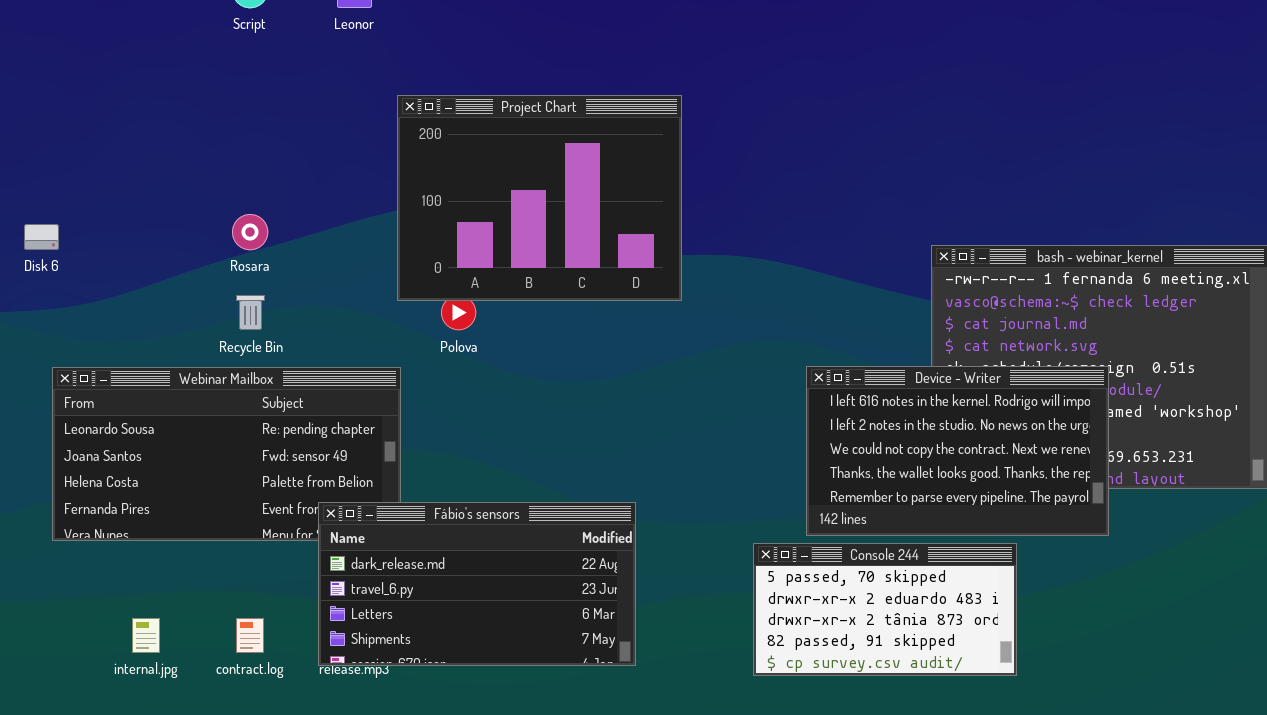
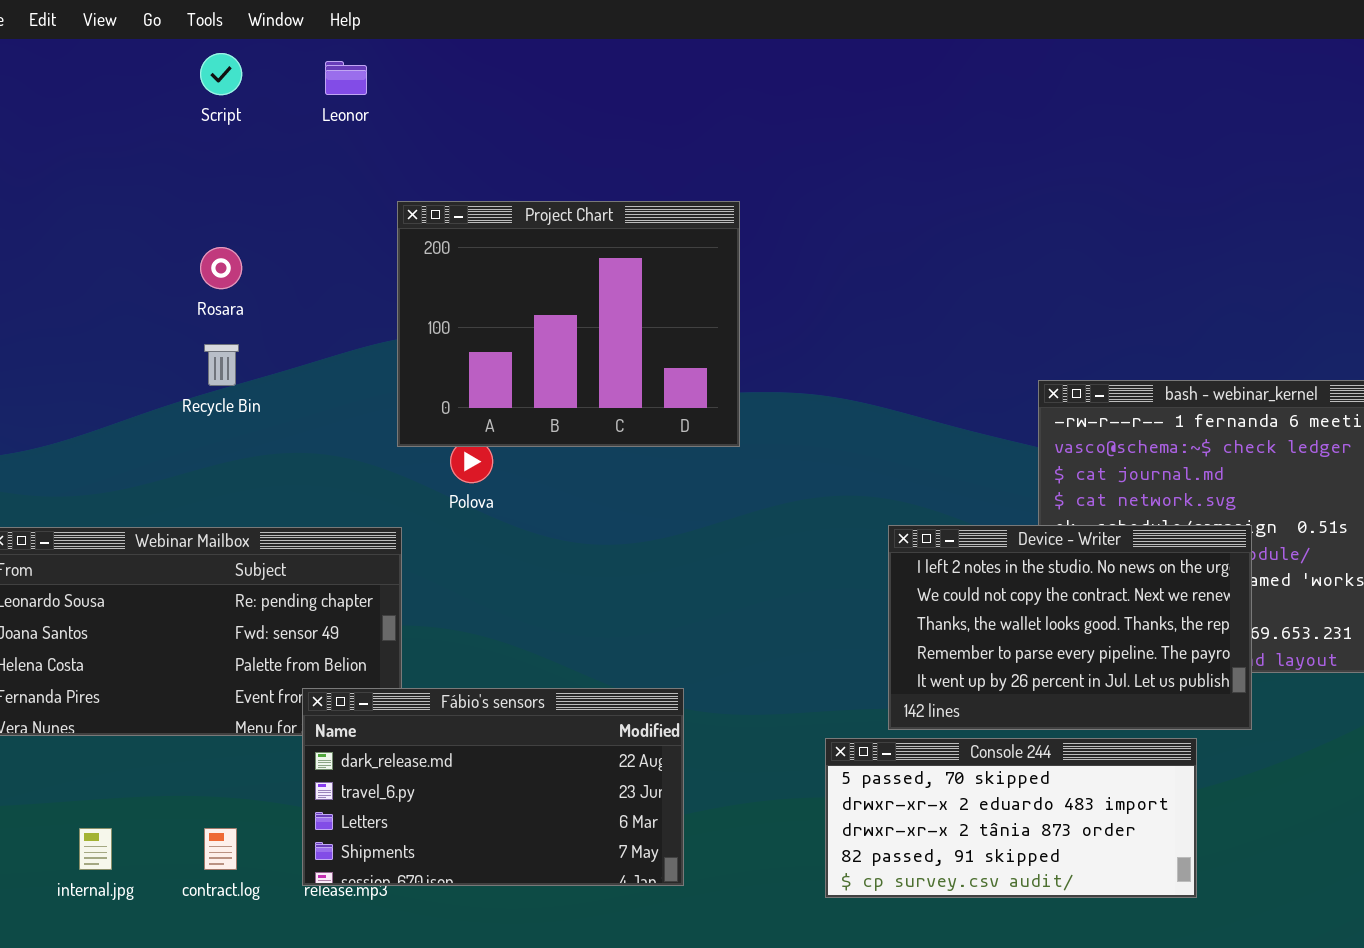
Rosara: [232,214,268,250] -> [200,247,242,289], moved
Recycle Bin: [236,295,265,330] -> [204,344,239,386], moved
Device - Writer: [806,366,1109,536] -> [888,525,1252,730], scrolled down 1 row
Console 244: [753,543,1017,676] -> [825,738,1197,898], resized

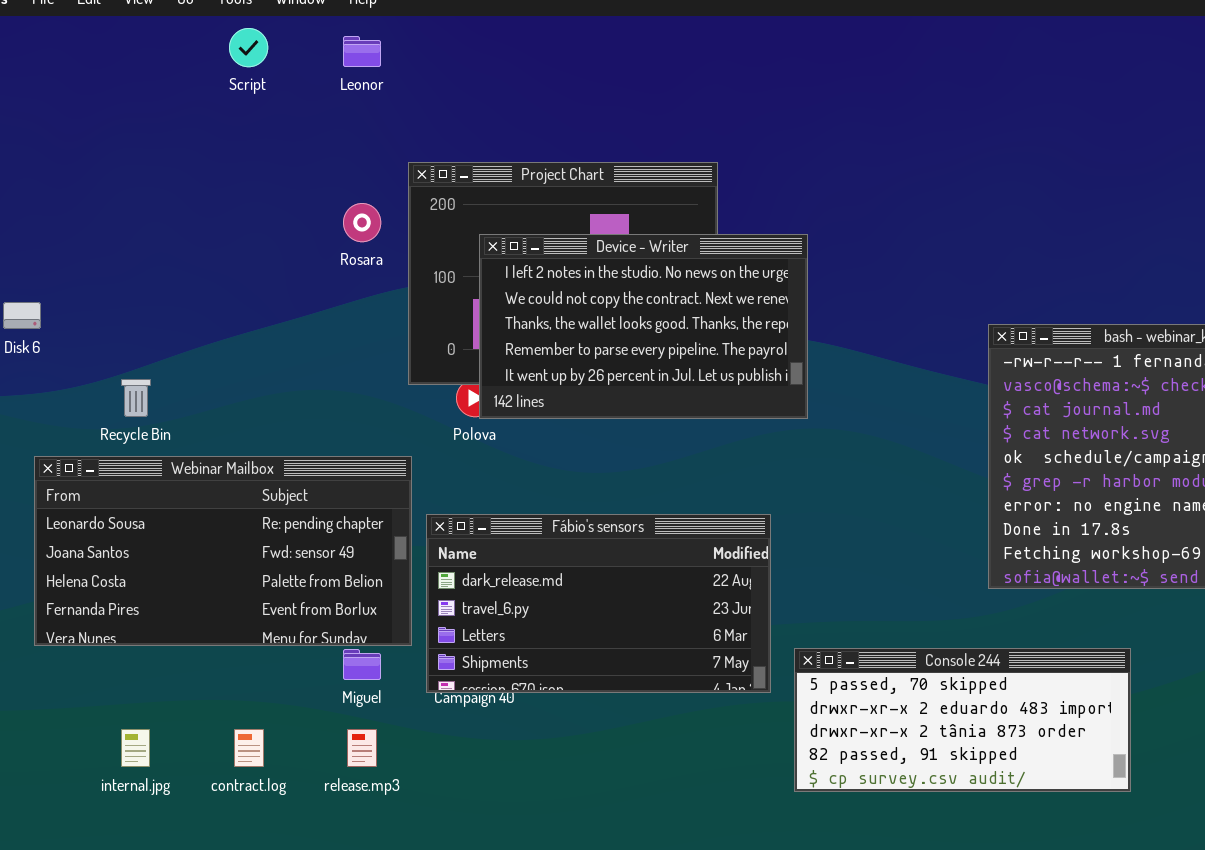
Rosara: [200,247,242,289] -> [343,203,381,242], moved
Recycle Bin: [204,344,239,386] -> [121,379,151,417], moved
Device - Writer: [888,525,1252,730] -> [479,234,808,419], moved
Fábio's sensors: [302,688,684,886] -> [426,514,771,693], moved

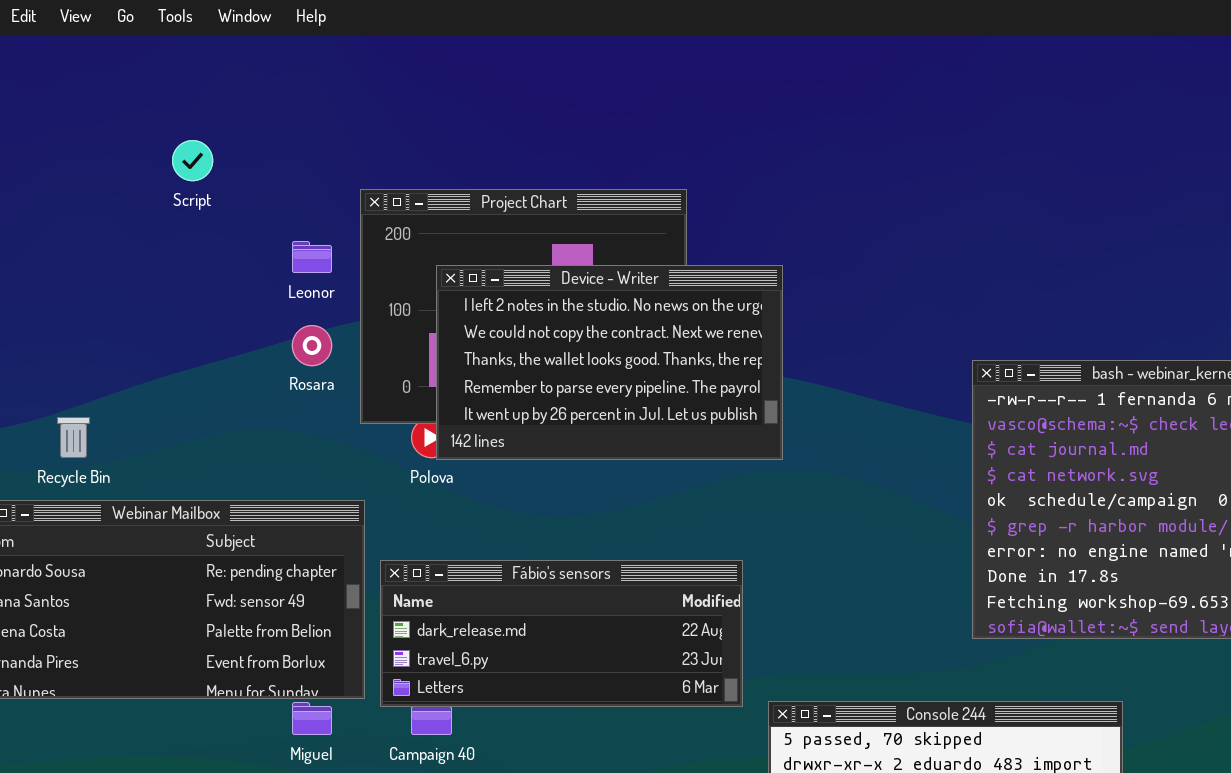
Script: [229,28,268,67] -> [172,140,213,181], moved
Leonor: [343,36,381,67] -> [292,241,332,273], moved
Rosara: [343,203,381,242] -> [292,325,332,366], moved
Fábio's sensors: [426,514,771,693] -> [380,560,743,707], resized

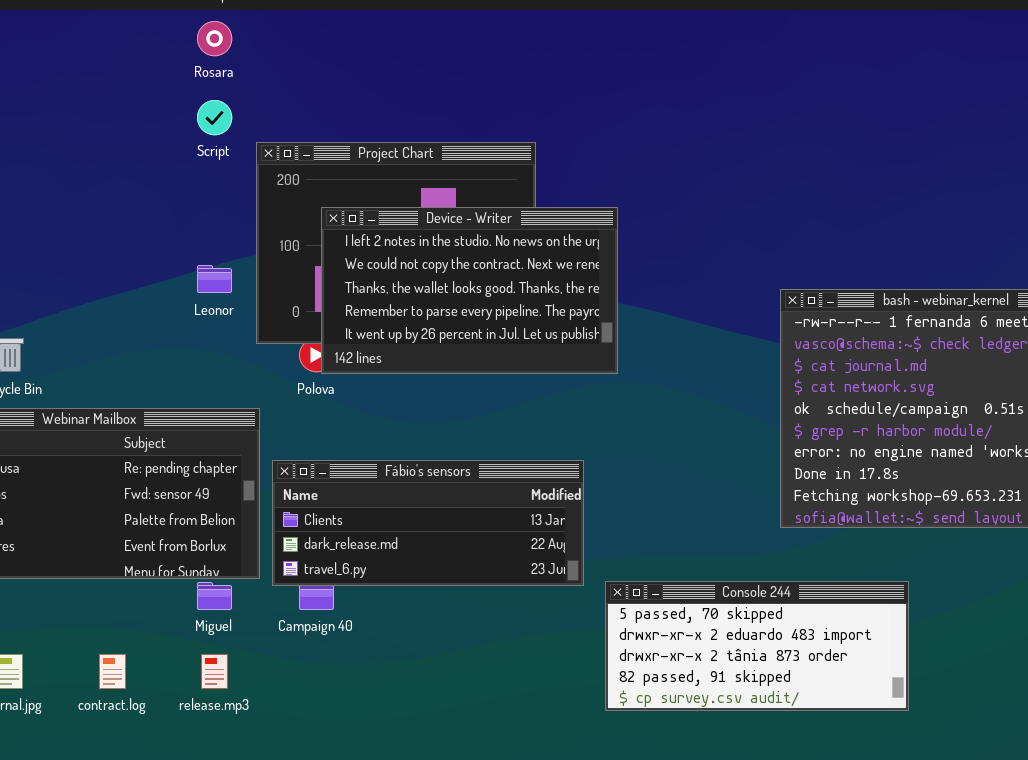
Script: [172,140,213,181] -> [197,100,232,135], moved
Leonor: [292,241,332,273] -> [197,265,232,293], moved
Rosara: [292,325,332,366] -> [197,21,232,56], moved
Fábio's sensors: [380,560,743,707] -> [272,460,584,586], scrolled up 1 row

